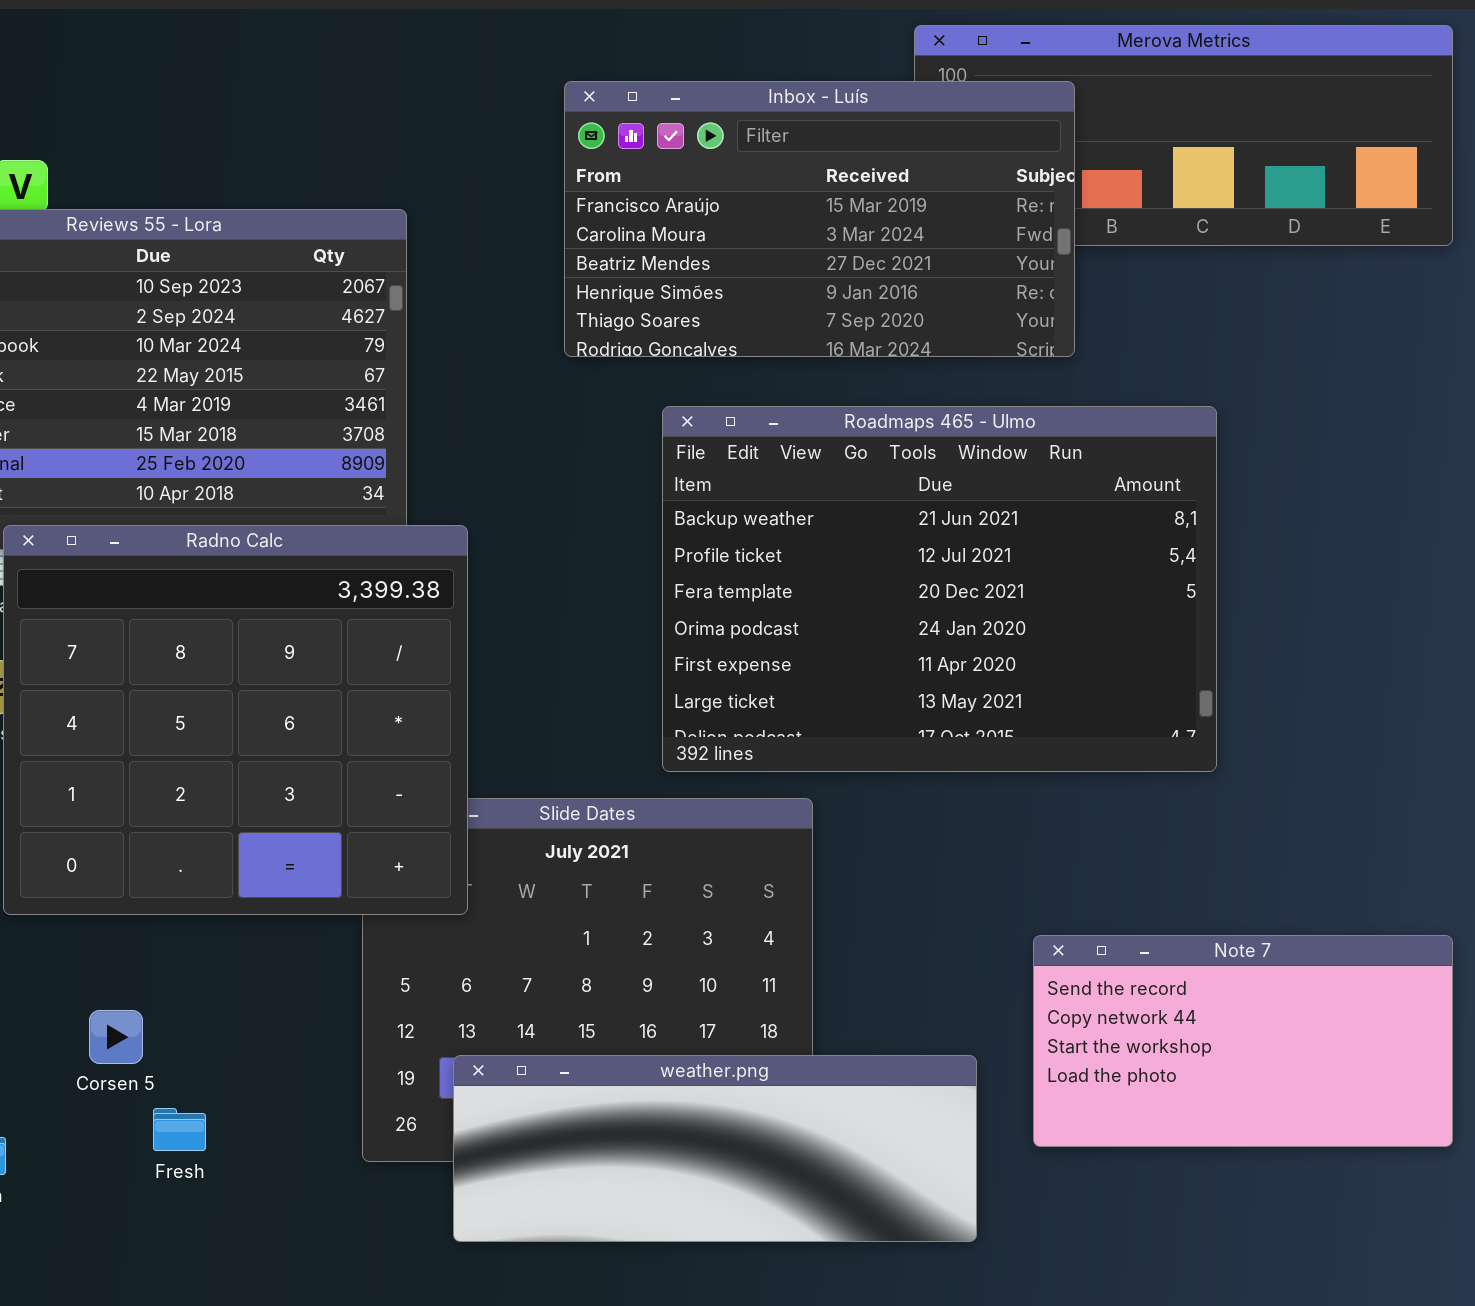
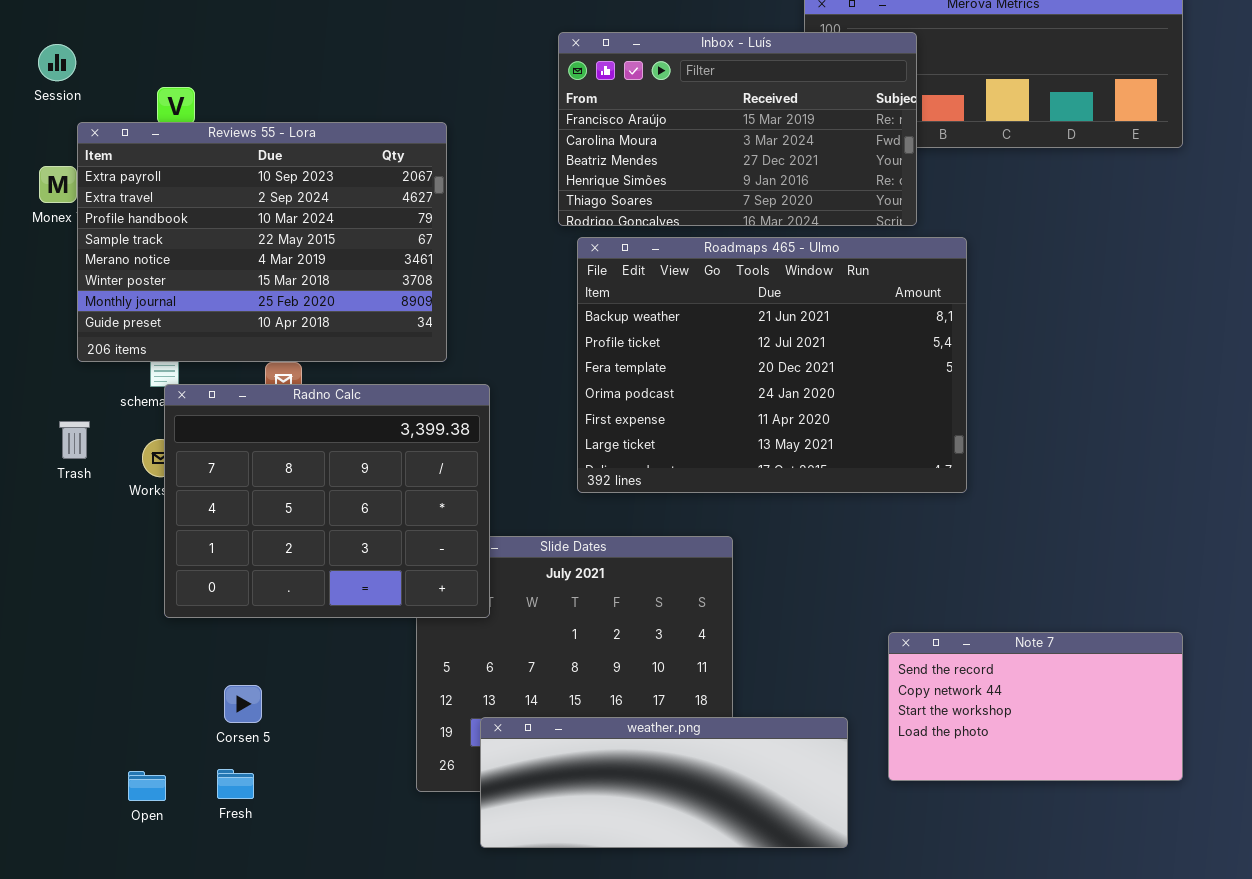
Roadmaps 465 - Ulmo: [662,406,1217,772] -> [577,237,967,493], moved
Radno Calc: [3,525,468,915] -> [164,384,490,618], resized
Fresh: [153,1108,206,1151] -> [217,769,254,799], moved

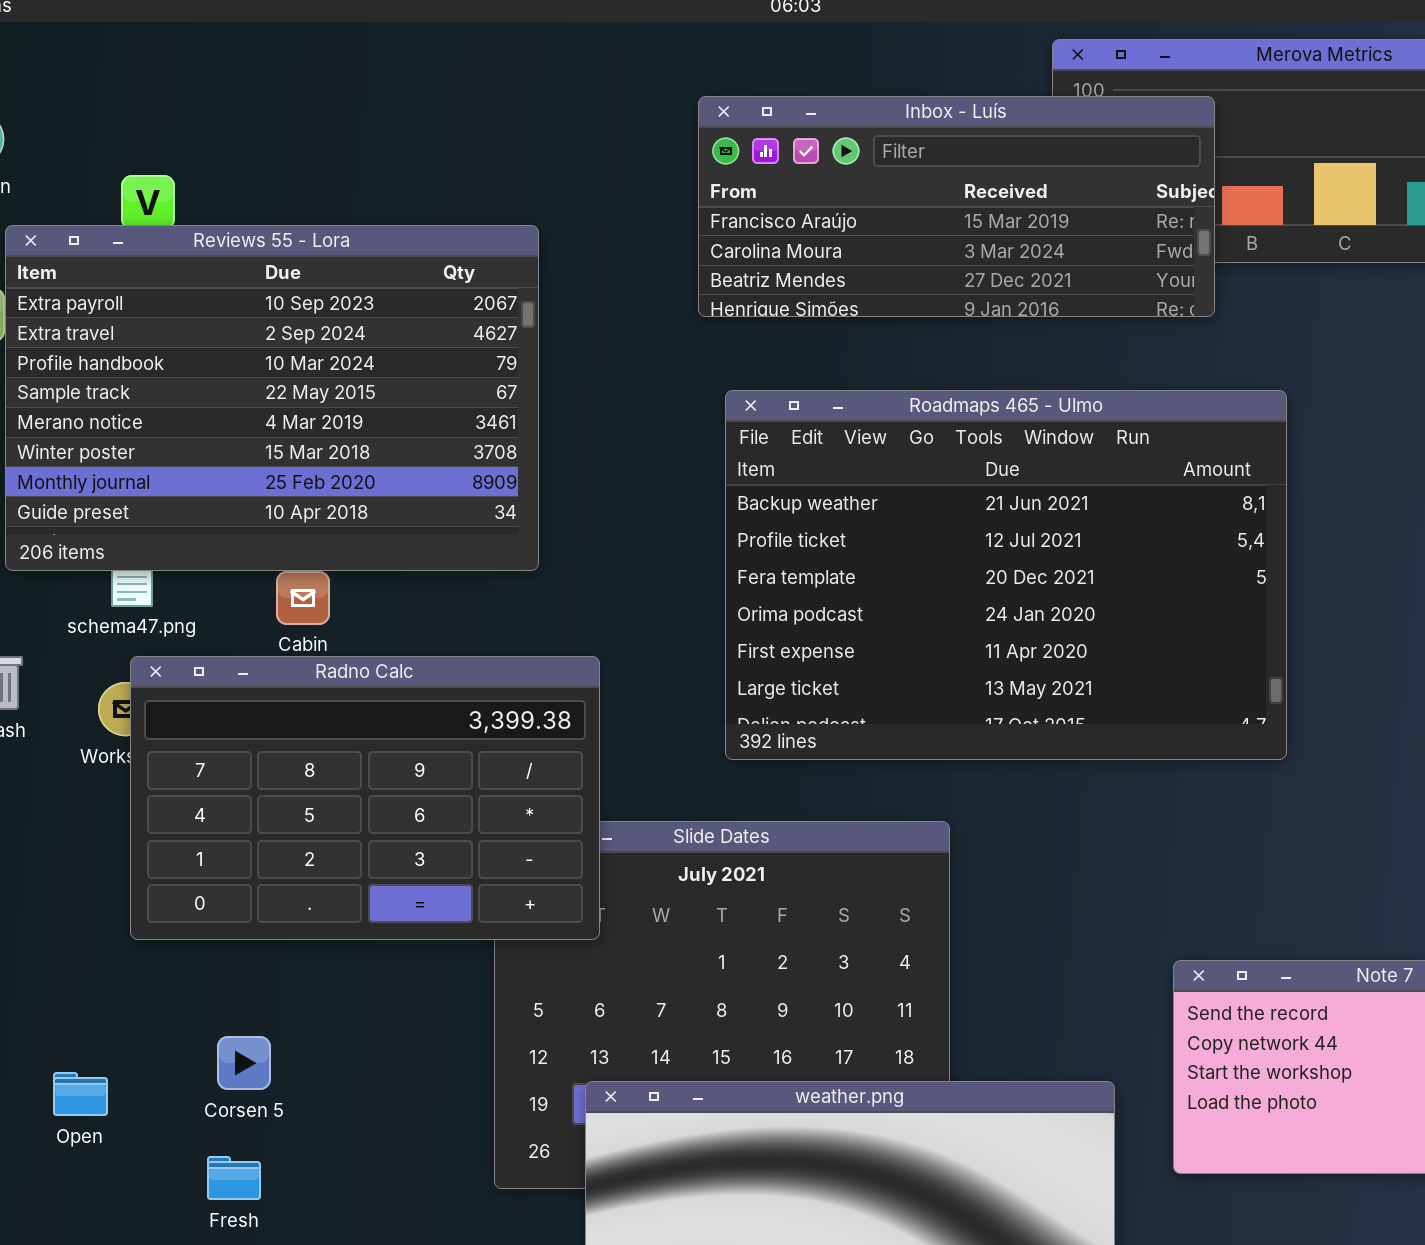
Inbox - Luís: [558,32,917,226] -> [698,96,1215,317], resized
Radno Calc: [164,384,490,618] -> [130,656,600,940], resized
Open: [128,771,166,801] -> [53,1072,108,1116], moved

